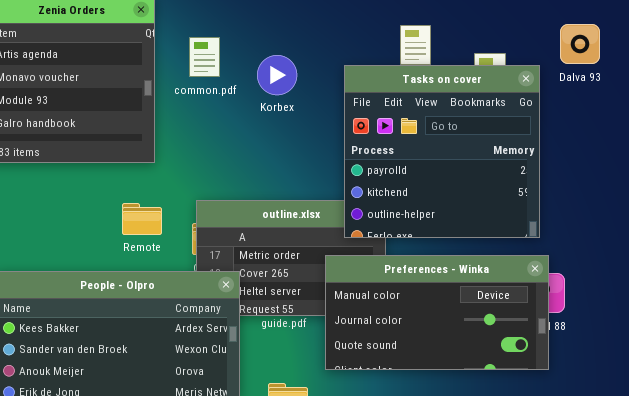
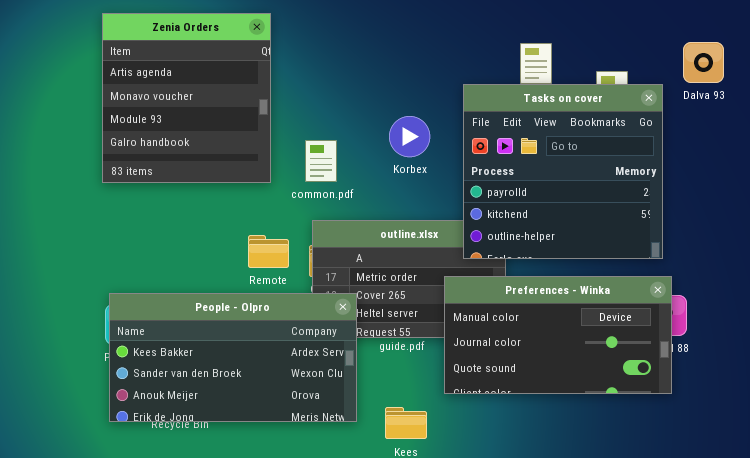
common.pdf: [189,37,220,77] -> [305,140,337,182], moved
Korbex: [257,55,297,95] -> [389,116,430,157], moved
Remote: [122,203,162,235] -> [248,235,289,268], moved

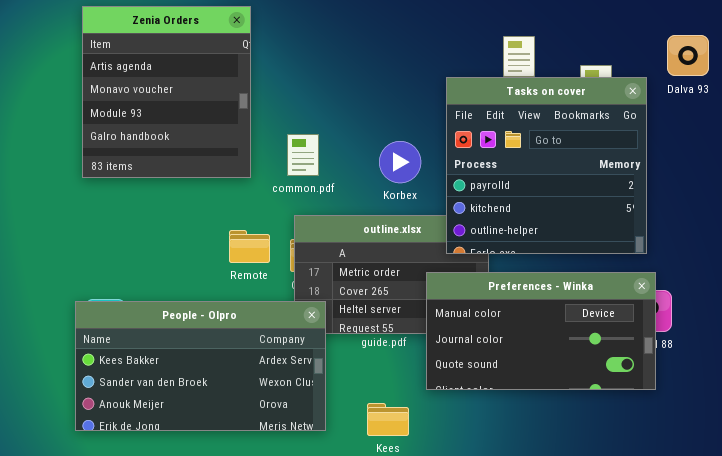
Korbex: [389,116,430,157] -> [379,141,421,183], moved
People - Olpro: [109,293,357,422] -> [75,301,326,431], moved

